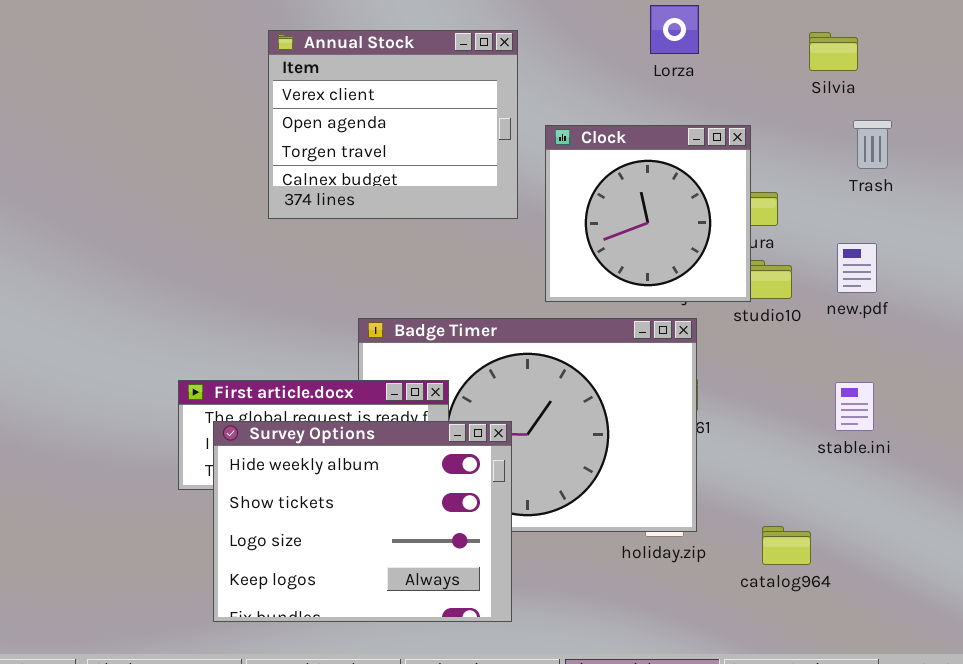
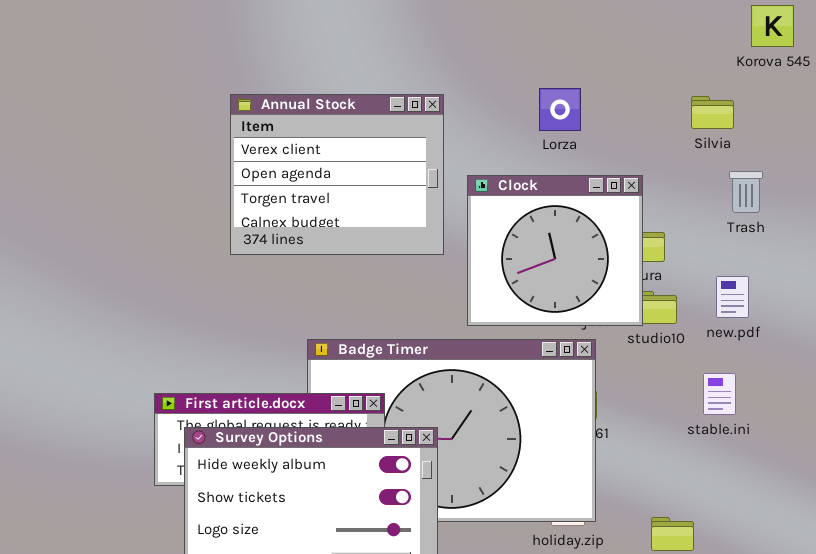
Lorza: [650,5,699,54] -> [539,88,581,131], moved
stable.ini: [835,382,874,431] -> [703,373,736,415], moved

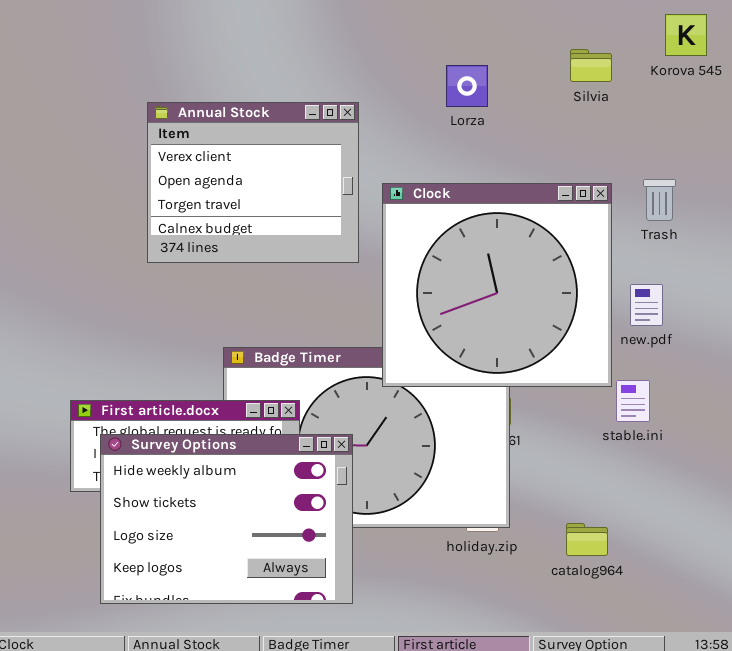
Lorza: [539,88,581,131] -> [446,65,488,107], moved
Silvia: [691,96,734,129] -> [570,49,612,82], moved
Clock: [467,175,643,326] -> [382,183,612,387], resized

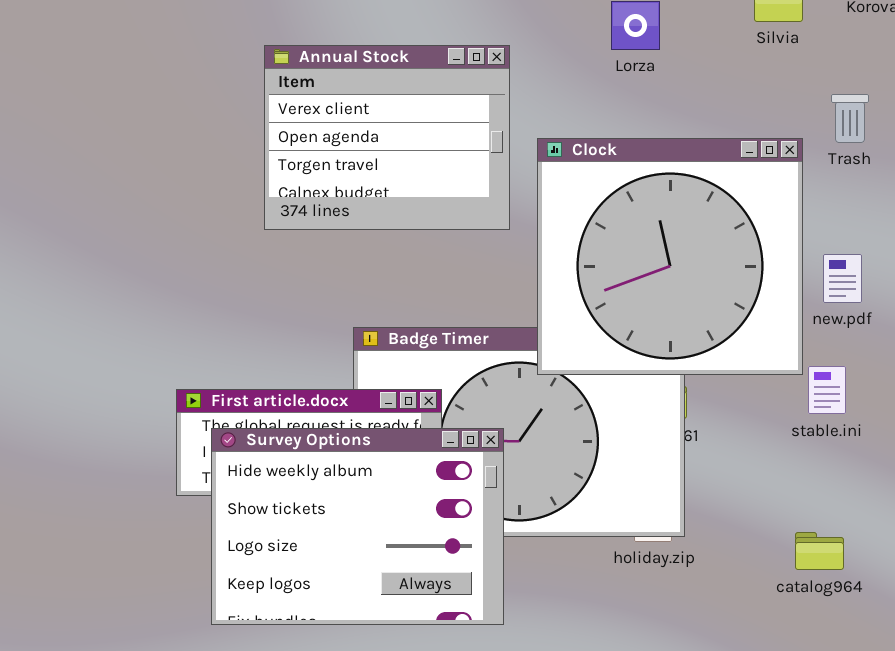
Trash: [643,179,676,221] -> [831,94,869,143], moved
catalog964: [566,523,608,556] -> [795,532,844,570], moved

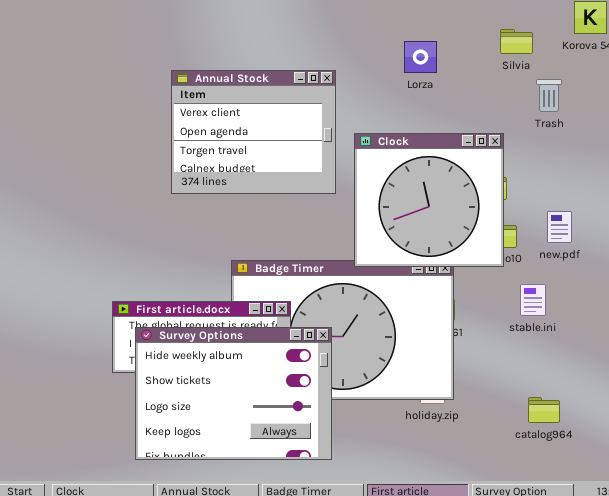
Trash: [831,94,869,143] -> [536,79,562,112], moved
Clock: [537,138,803,375] -> [354,133,504,267], resized
stable.ini: [808,366,846,414] -> [520,284,546,316], moved

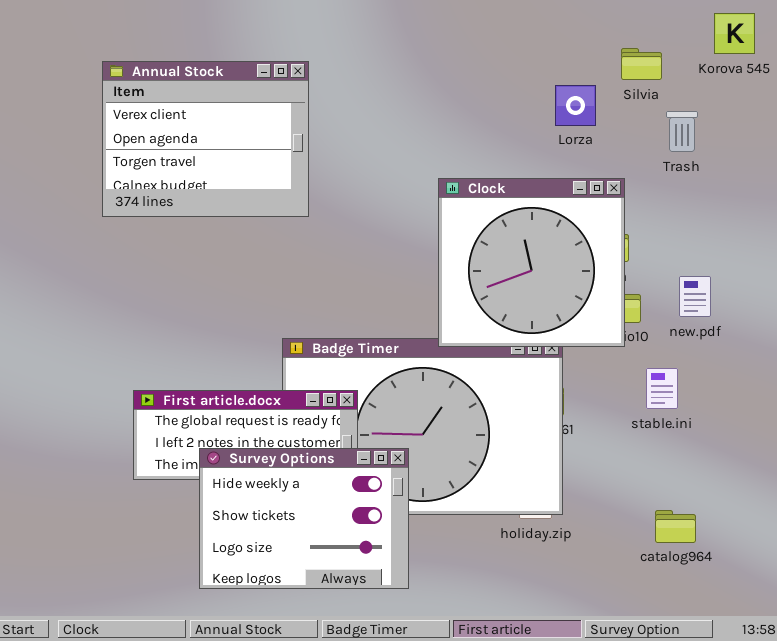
Lorza: [404,41,437,73] -> [555,85,596,126], moved
Annual Stock: [171,70,336,194] -> [102,61,309,217], moved
Survey Options: [135,327,332,460] -> [199,448,409,589], resized

